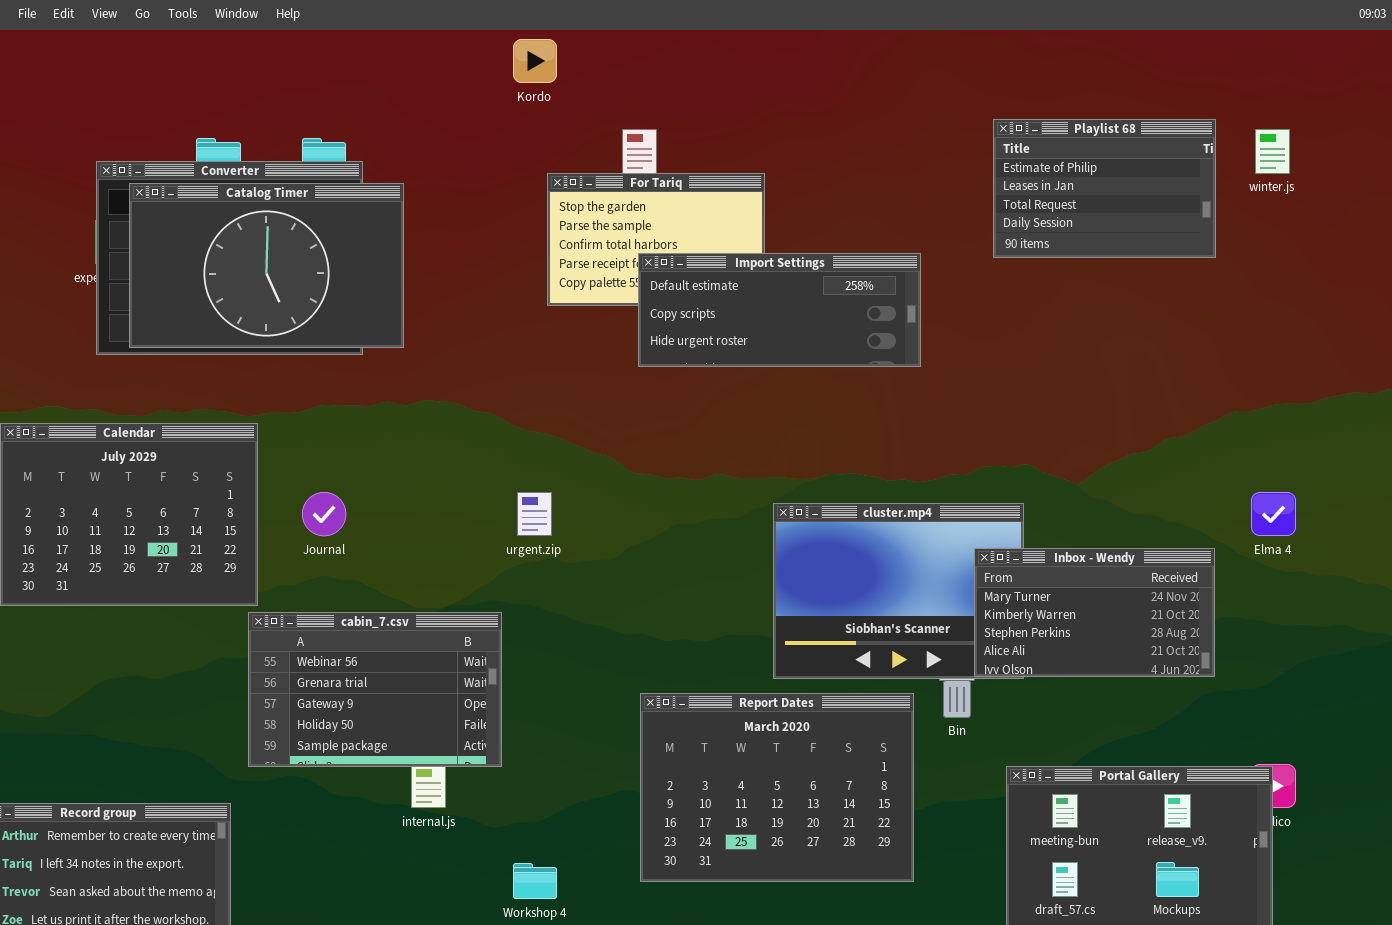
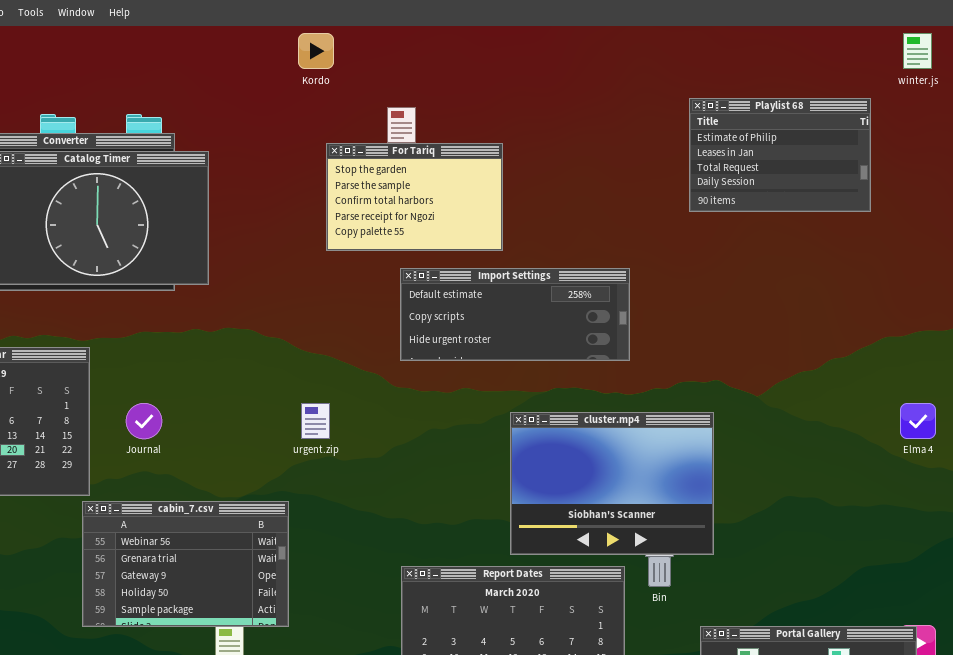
winter.js: [1255,129,1290,174] -> [903,33,932,69], moved
Import Settings: [638,253,921,367] -> [400,268,630,361], moved
Inbox - Wendy: [974,548,1215,677] -> none, closed

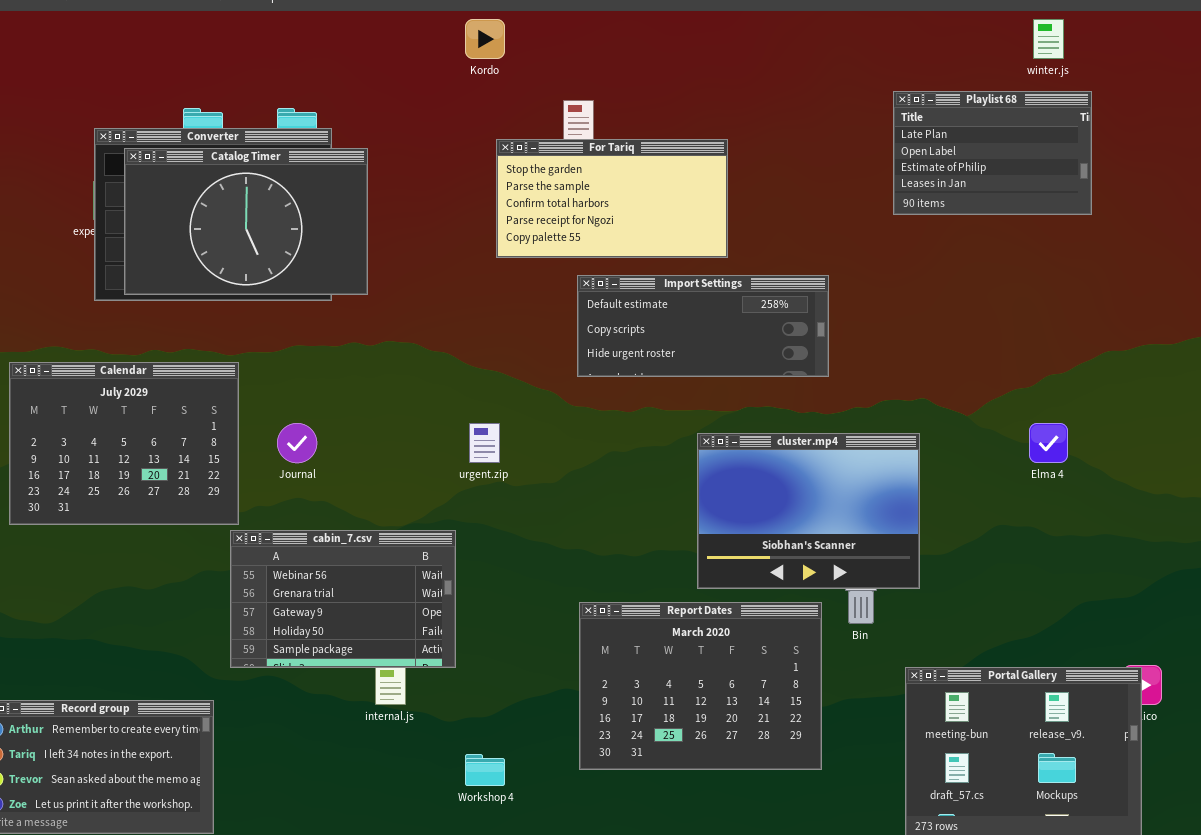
winter.js: [903,33,932,69] -> [1033,19,1064,59], moved
Playlist 68: [689,98,871,212] -> [893,91,1092,215], scrolled up 2 rows
For Tariq: [326,143,503,251] -> [496,139,728,258], resized
Elma 4: [900,403,936,439] -> [1029,423,1068,463], moved

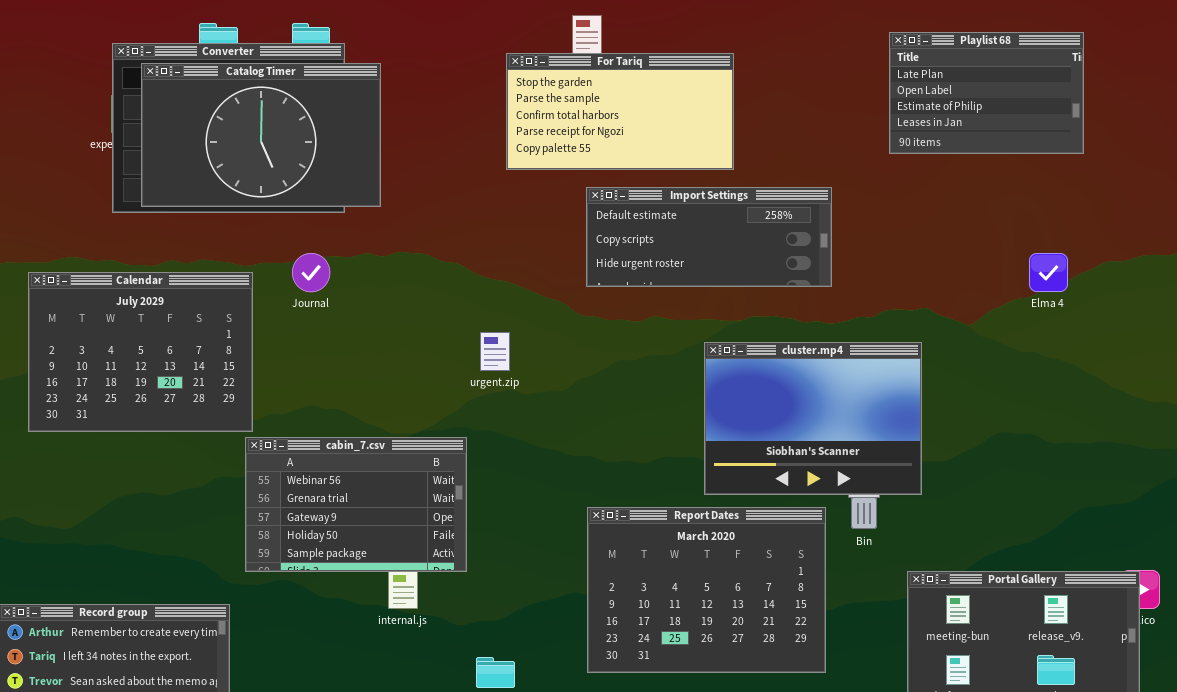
Playlist 68: [893,91,1092,215] -> [889,32,1084,154], moved
Journal: [277,423,317,463] -> [292,253,330,292], moved
Elma 4: [1029,423,1068,463] -> [1029,253,1068,292], moved

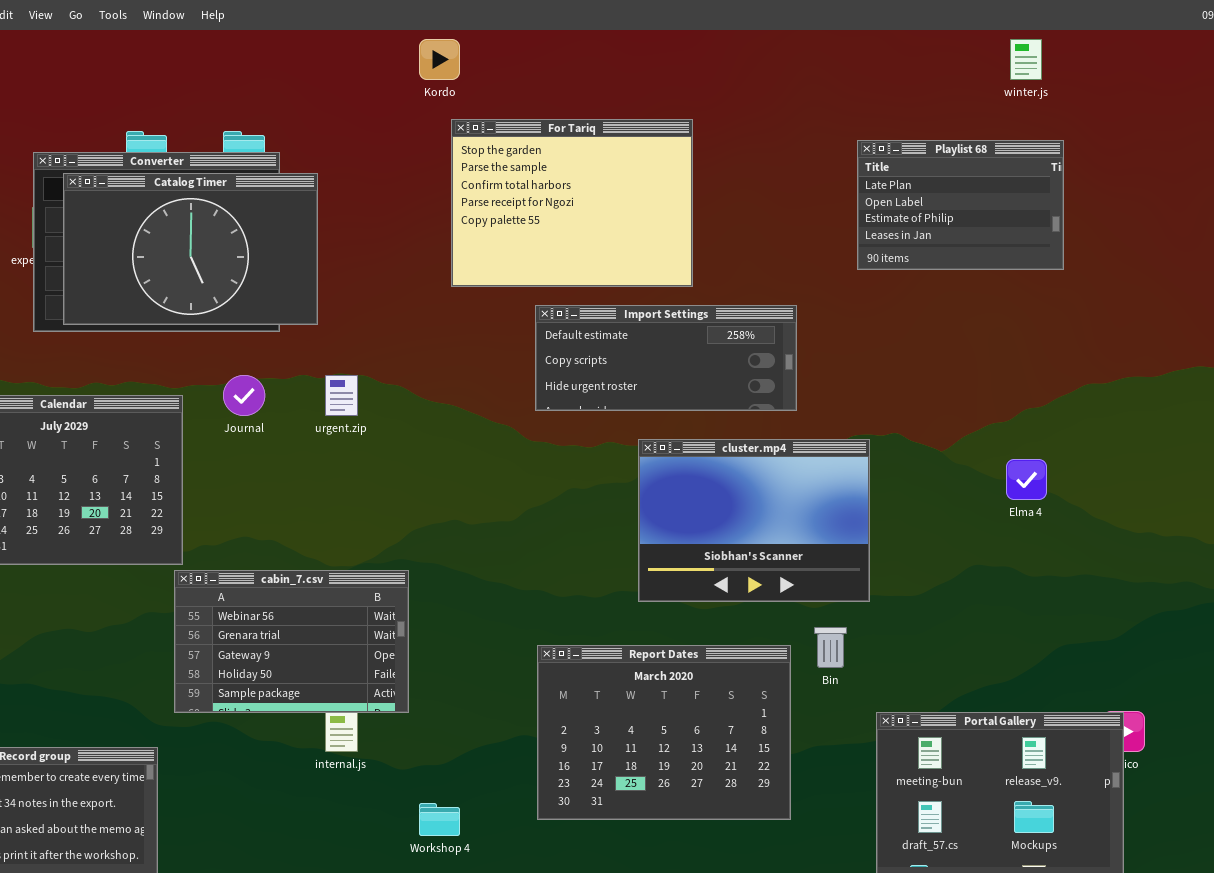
For Tariq: [506,53,734,170] -> [451,119,693,287], resized
Elma 4: [1029,253,1068,292] -> [1006,459,1047,500], moved
urgent.zip: [480,332,510,371] -> [325,375,358,416], moved
cluster.mp4: [704,342,922,495] -> [638,439,870,602], moved

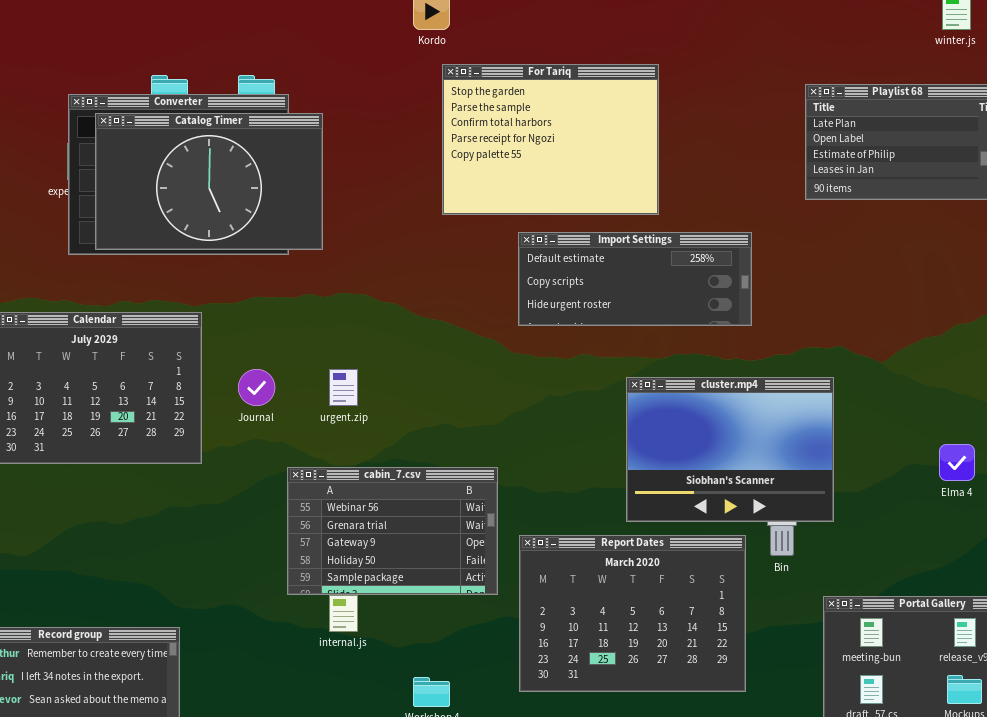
Journal: [223,375,265,416] -> [238,369,275,406], moved
urgent.zip: [325,375,358,416] -> [329,369,358,406], moved
cluster.mp4: [638,439,870,602] -> [626,377,834,522], moved
Elma 4: [1006,459,1047,500] -> [939,444,975,481], moved
cabin_7.csv: [174,570,409,713] -> [287,467,498,595], moved

